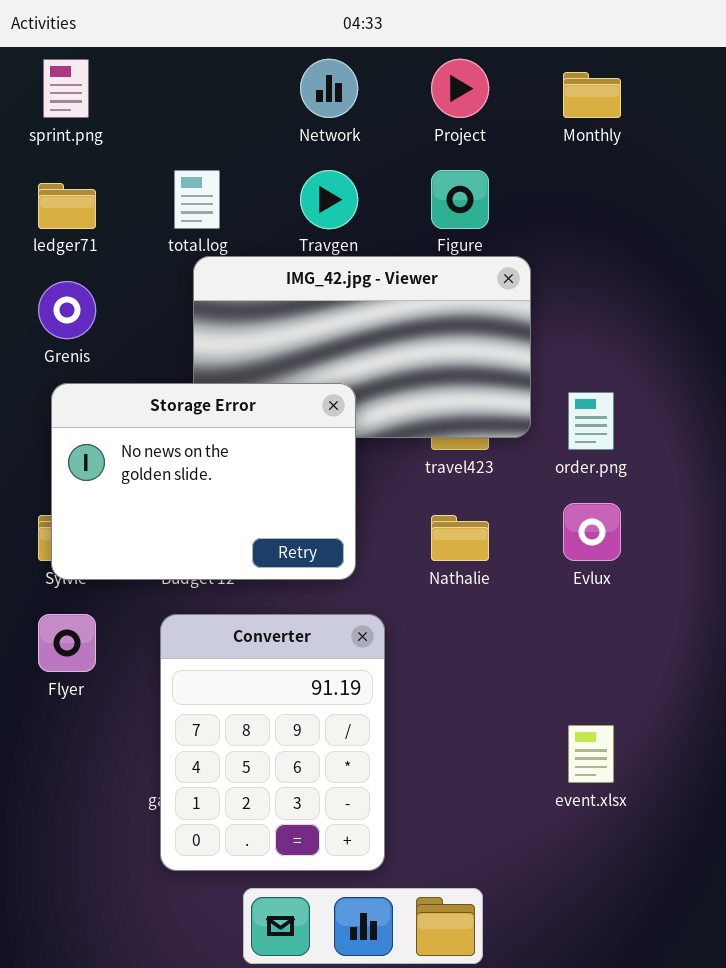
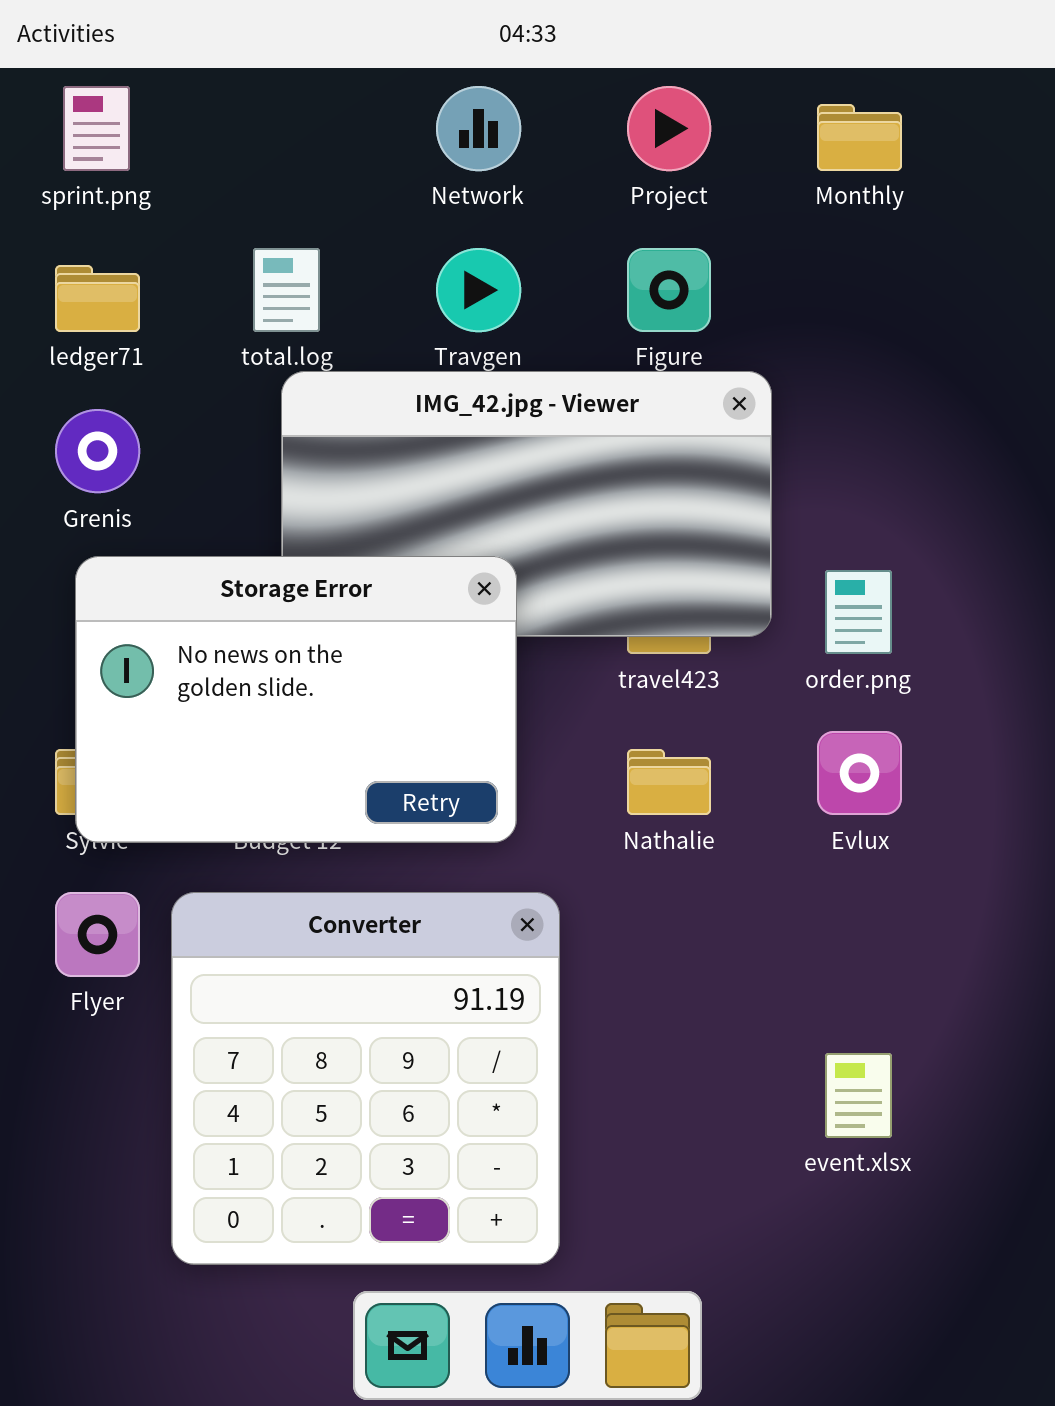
Converter: [160,614,385,871] -> [171,892,560,1265], resized

